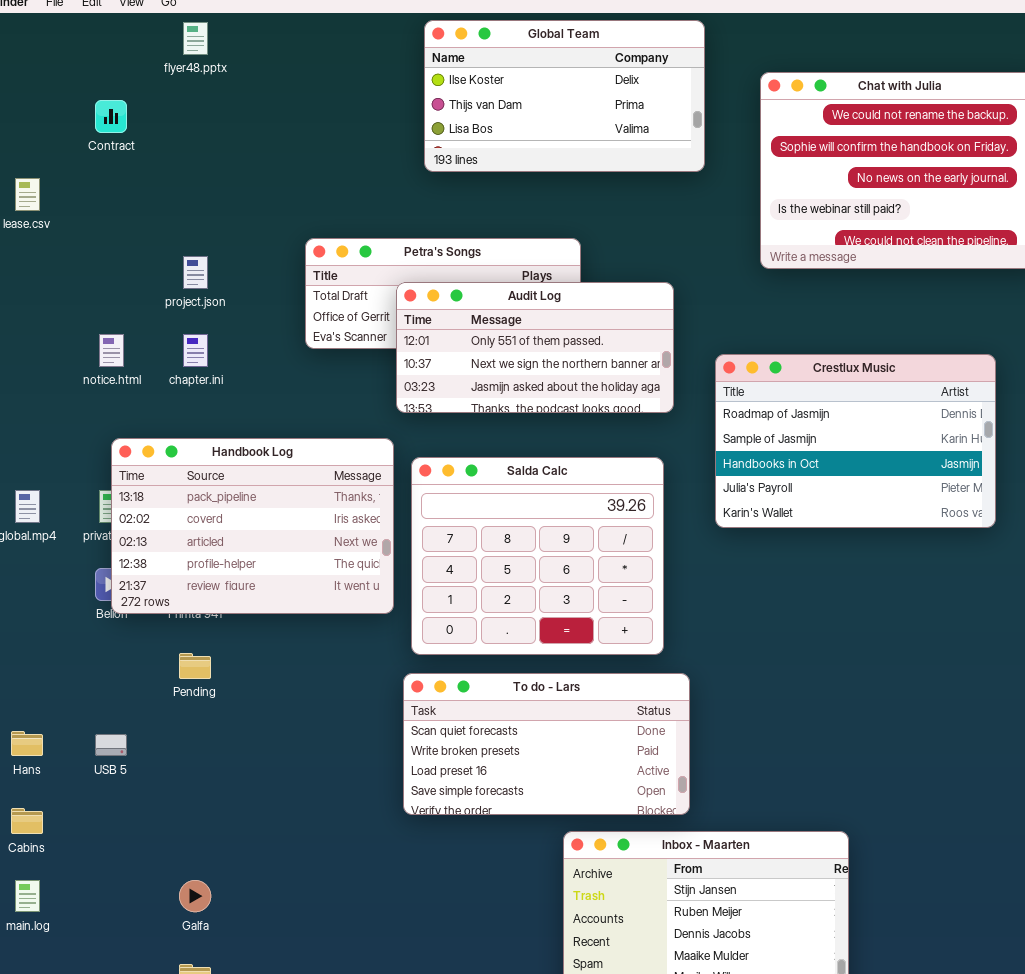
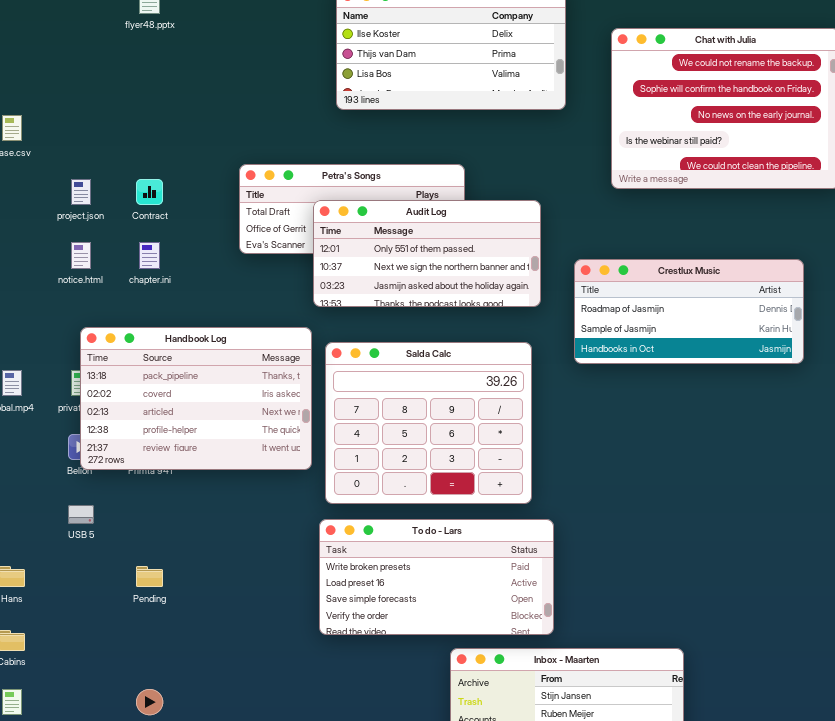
Contract: [95,100,127,133] -> [136,179,163,205], moved
project.json: [183,256,208,289] -> [71,179,91,205], moved
Crestlux Music: [715,354,996,528] -> [574,259,804,364], resized
Pending: [179,653,211,679] -> [136,566,163,587], moved
To do - Lars: [403,673,690,815] -> [319,519,554,635], scrolled down 1 row
USB 5: [95,734,127,756] -> [68,505,94,524], moved

